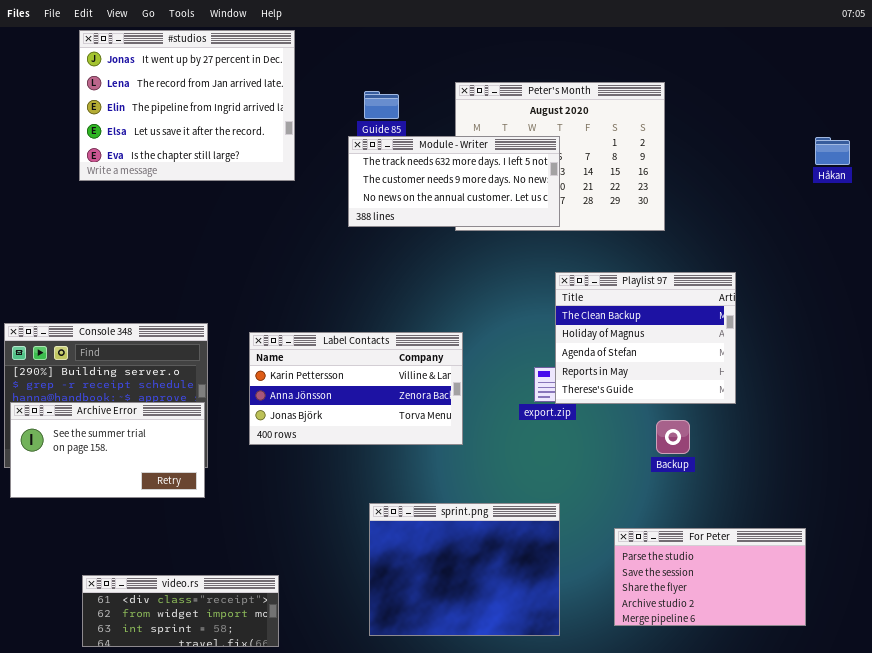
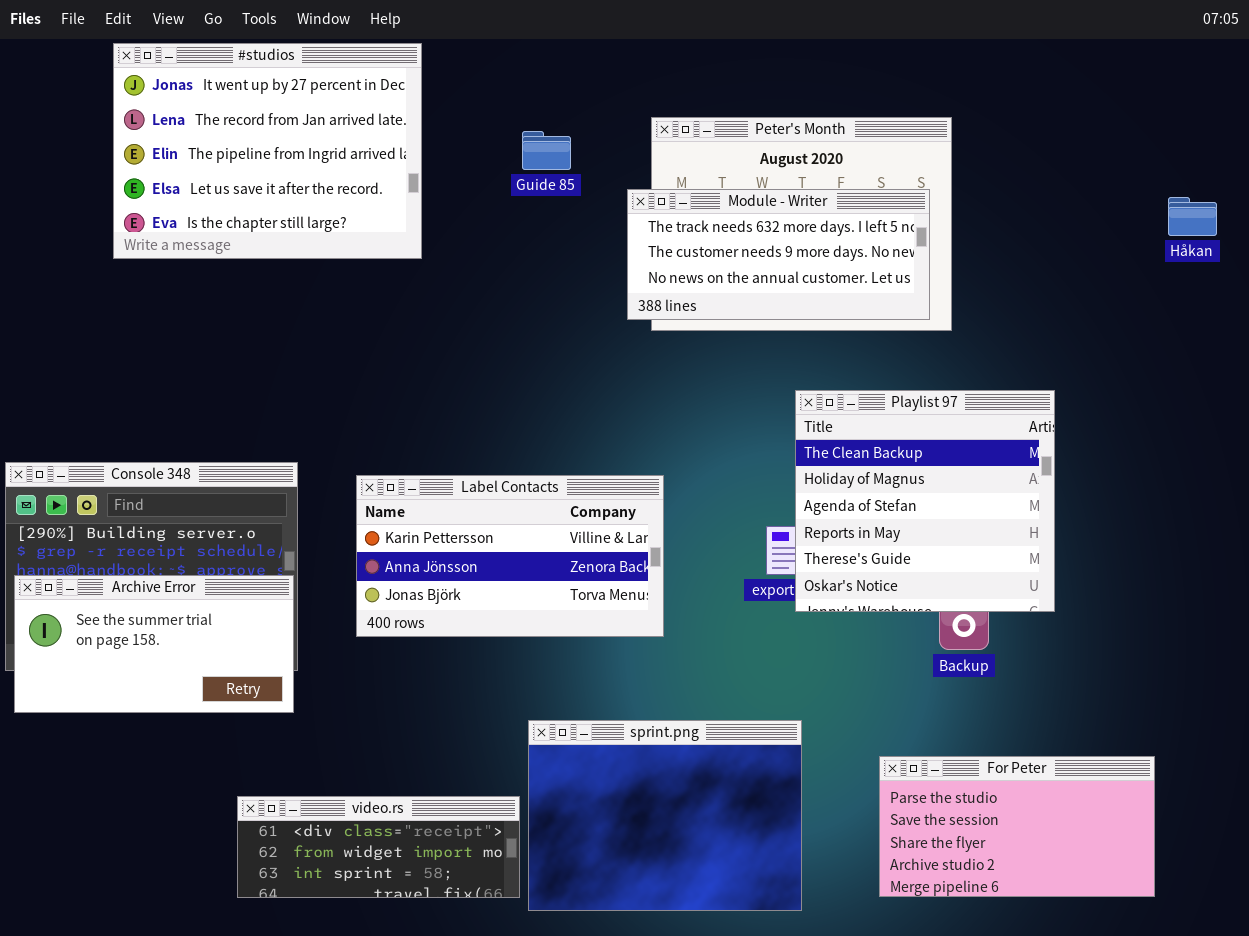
Module - Writer: [348,136,560,227] -> [627,189,930,320], moved
Playlist 97: [555,272,736,404] -> [795,390,1055,612], resized
video.rs: [82,575,279,647] -> [237,796,520,898], moved

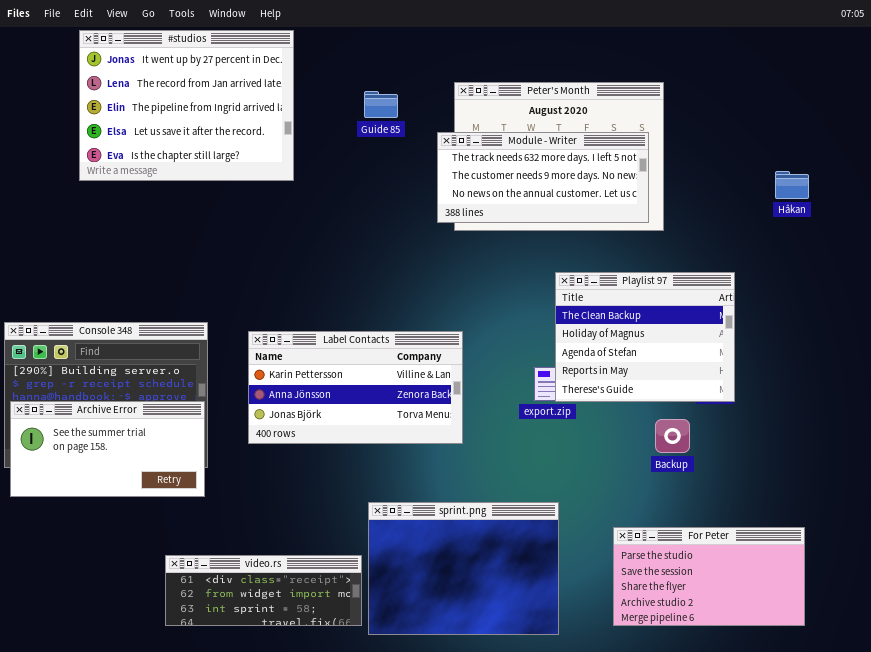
Håkan: [1168,197,1217,236] -> [775,171,809,199], moved
Playlist 97: [795,390,1055,612] -> [555,272,735,402], resized

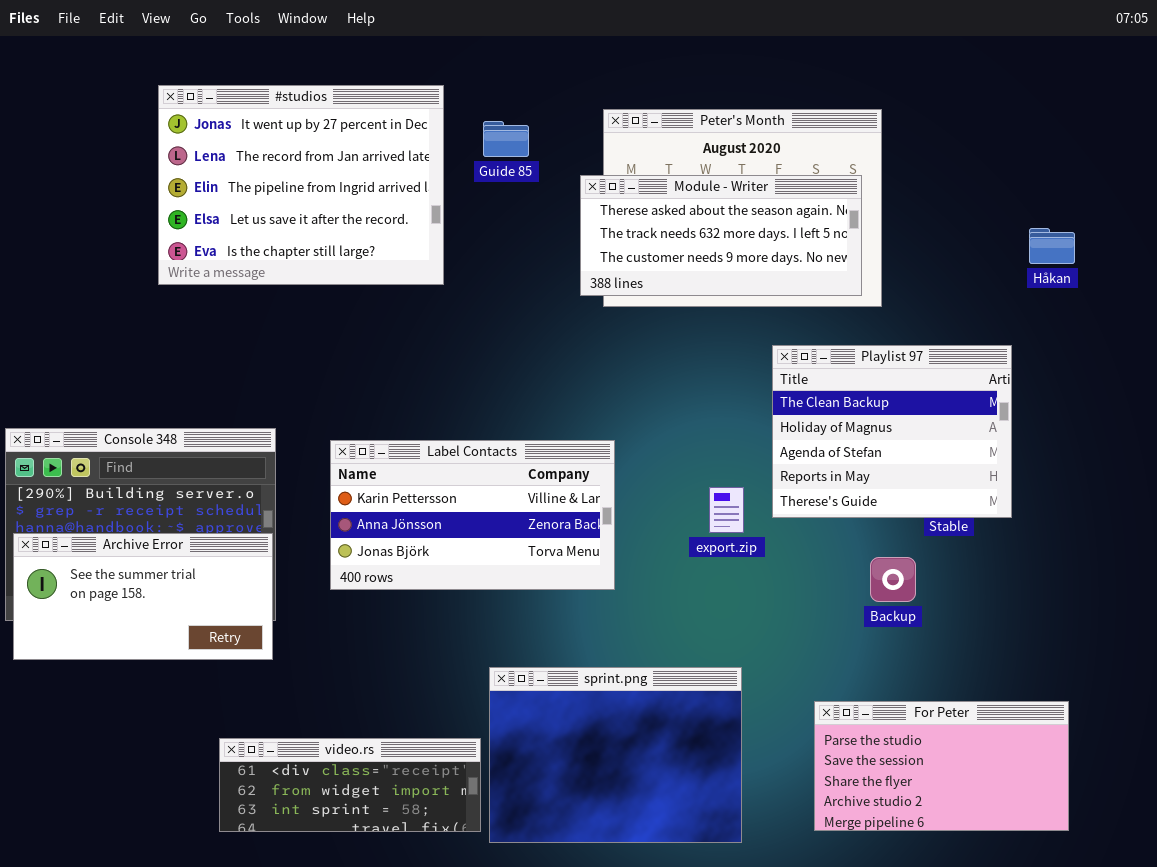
#studios: [79,30,294,181] -> [158,85,444,285], moved
Module - Writer: [437,132,649,223] -> [580,175,862,296], scrolled up 1 row
Playlist 97: [555,272,735,402] -> [772,345,1012,518], moved

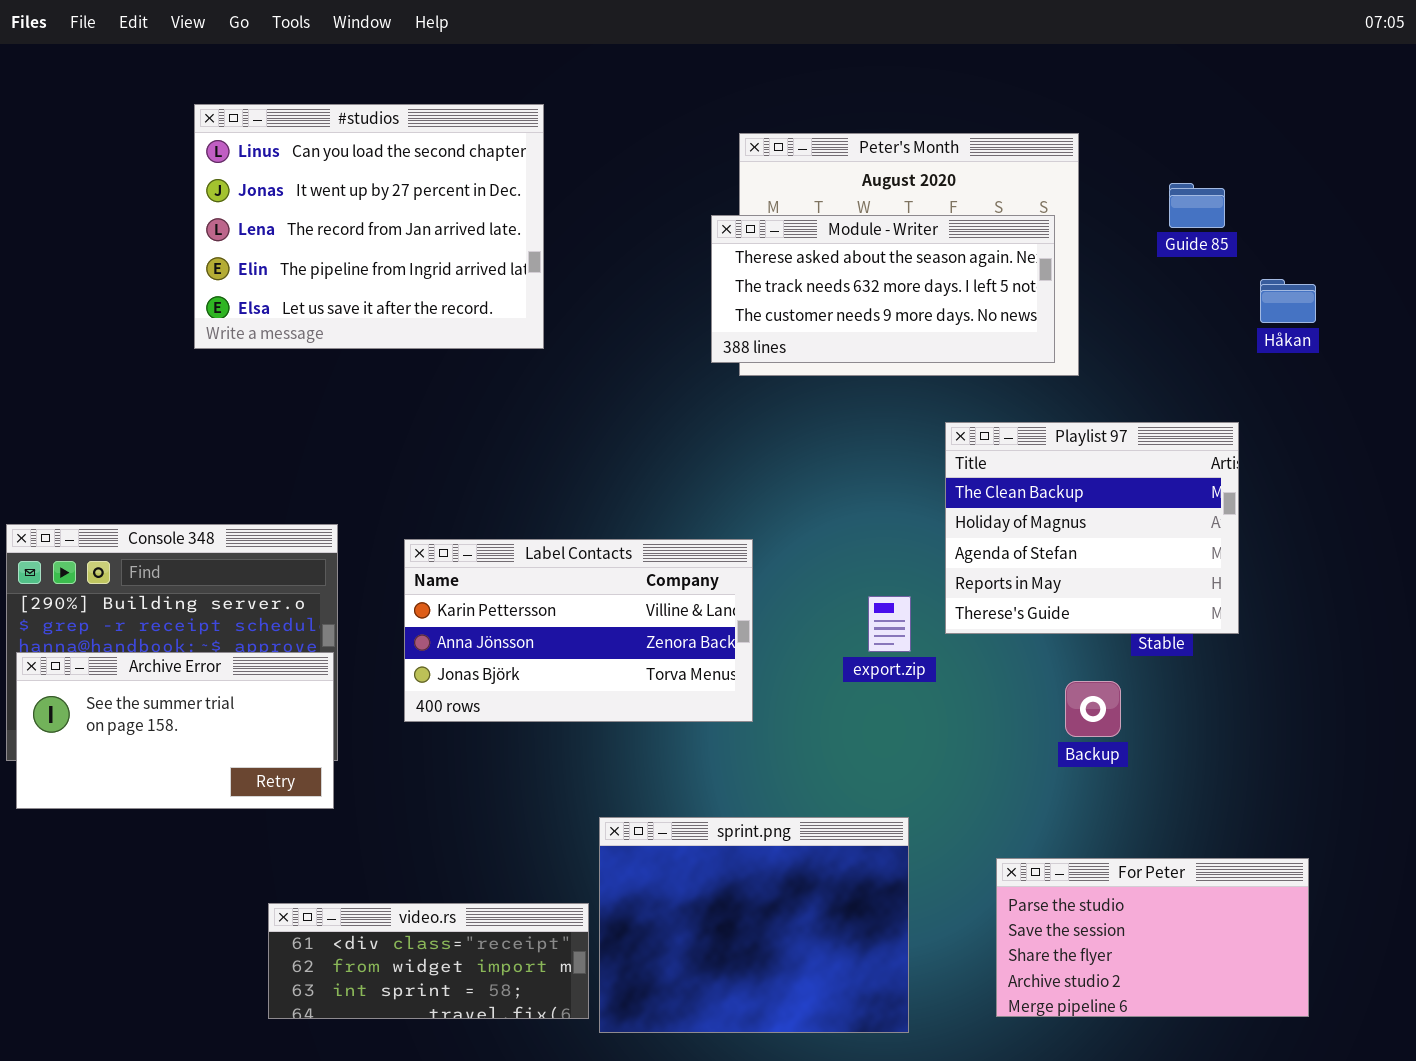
#studios: [158,85,444,285] -> [194,104,544,349], scrolled up 1 row
Guide 85: [483,121,529,157] -> [1169,183,1225,228], moved

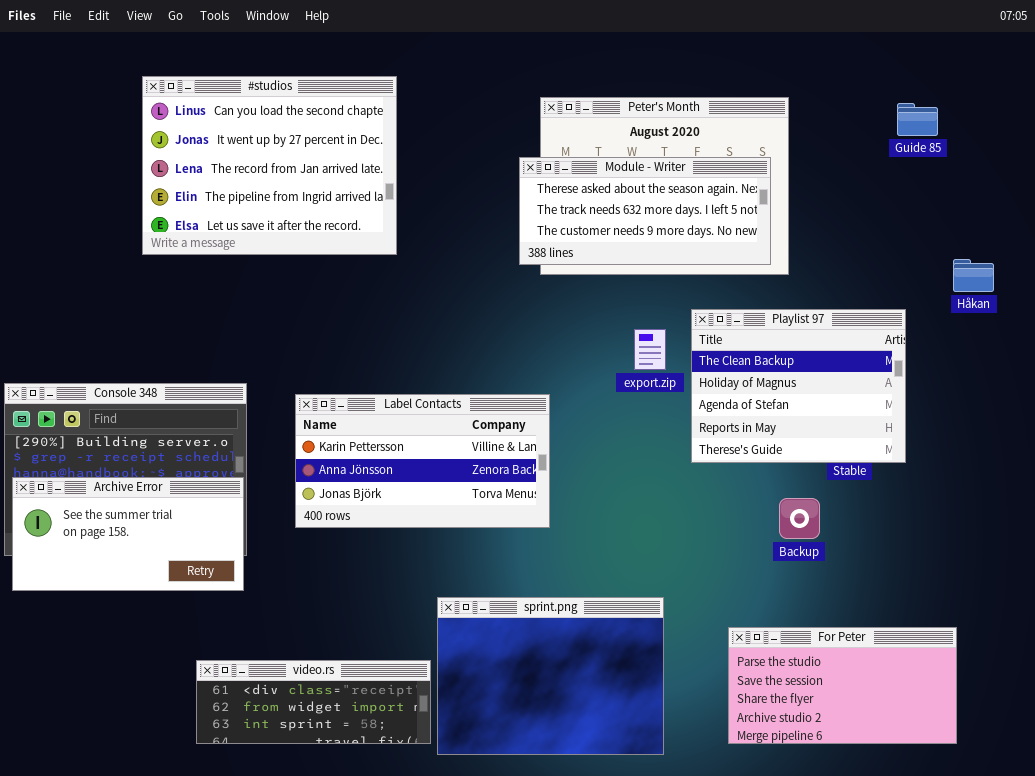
Guide 85: [1169,183,1225,228] -> [897,103,938,136], moved
Håkan: [1260,279,1316,323] -> [953,259,994,292], moved
export.zip: [868,596,911,652] -> [634,329,666,370], moved

